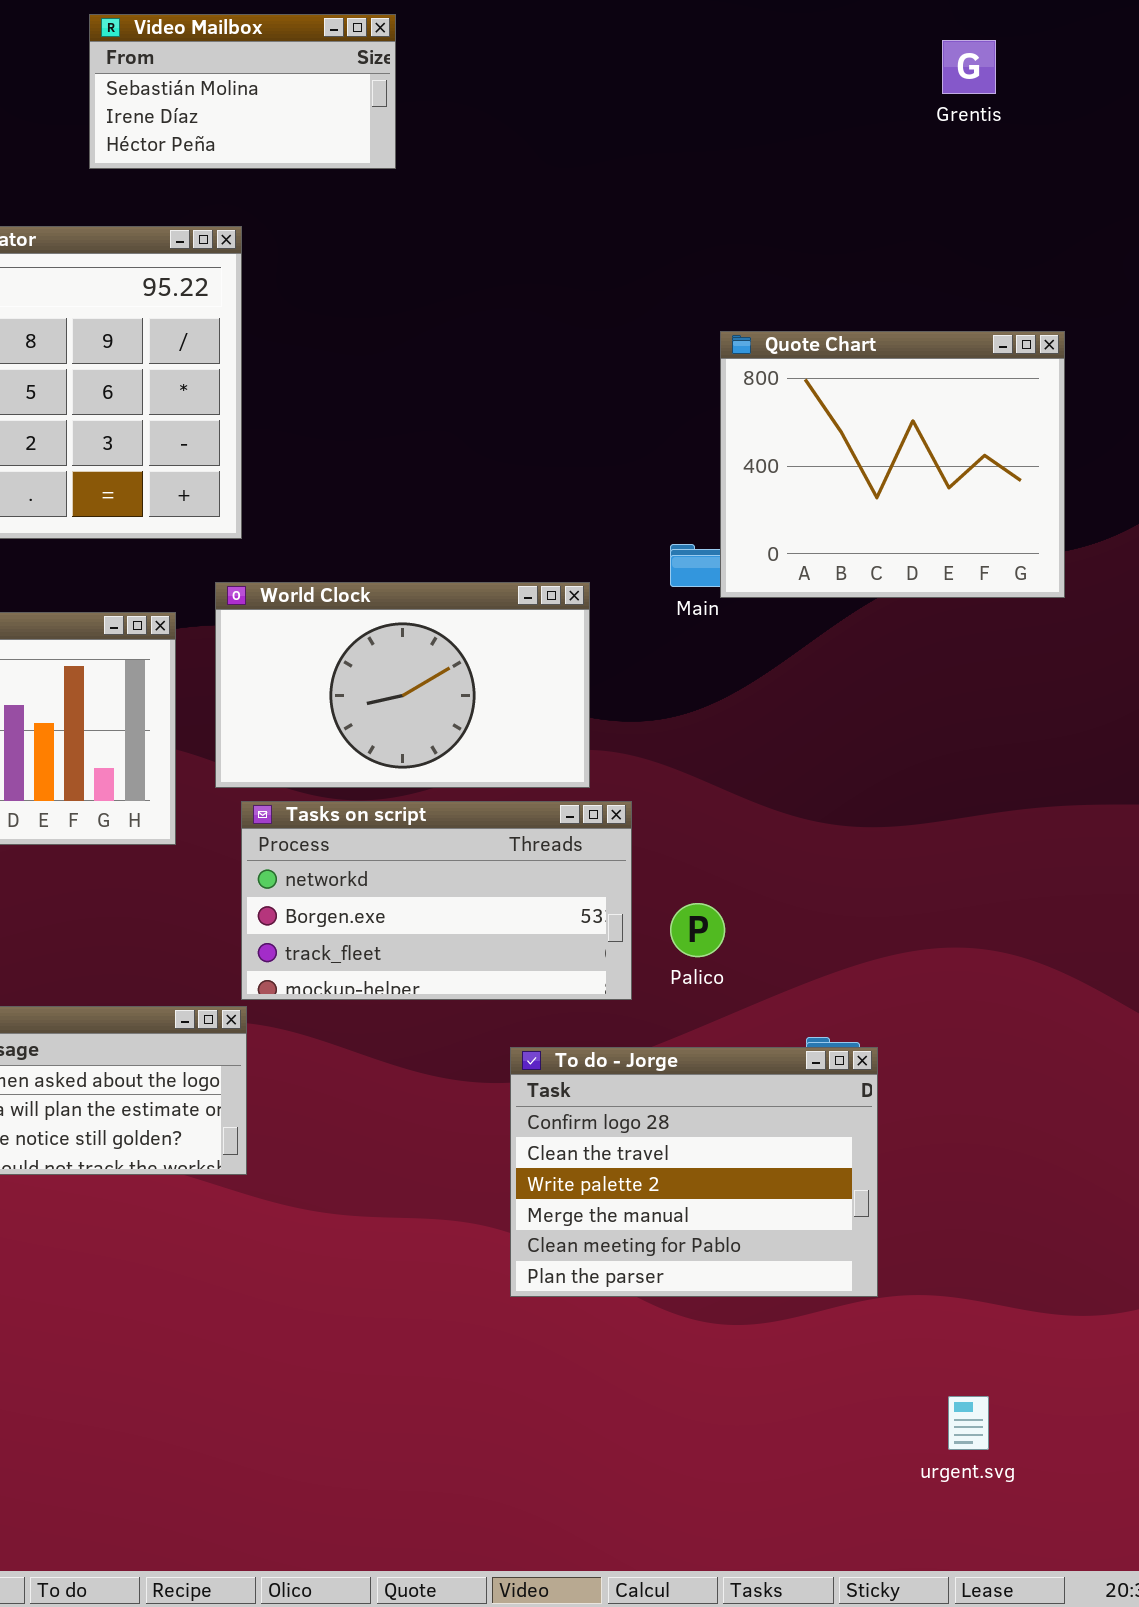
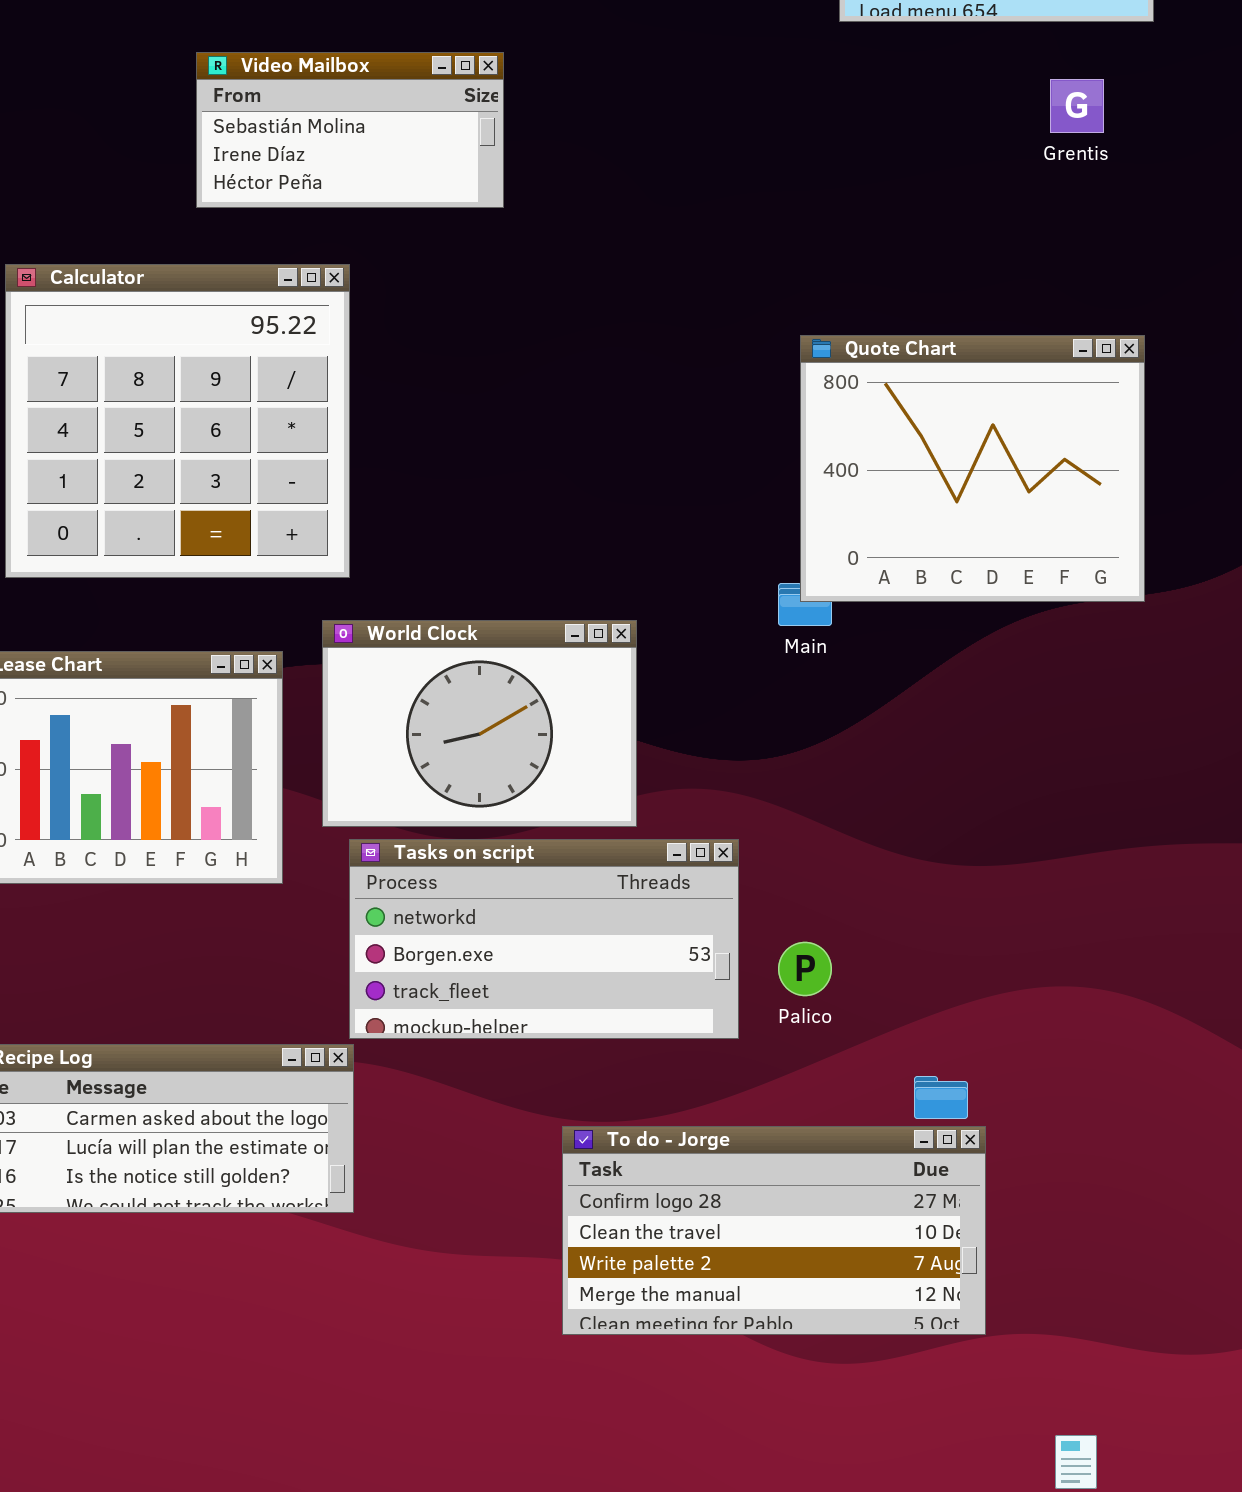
Quote Chart: [720,331,1065,598] -> [800,335,1145,602], moved
World Clock: [215,582,590,788] -> [322,620,637,827], resized
To do - Jorge: [510,1047,878,1297] -> [562,1126,986,1335], resized

